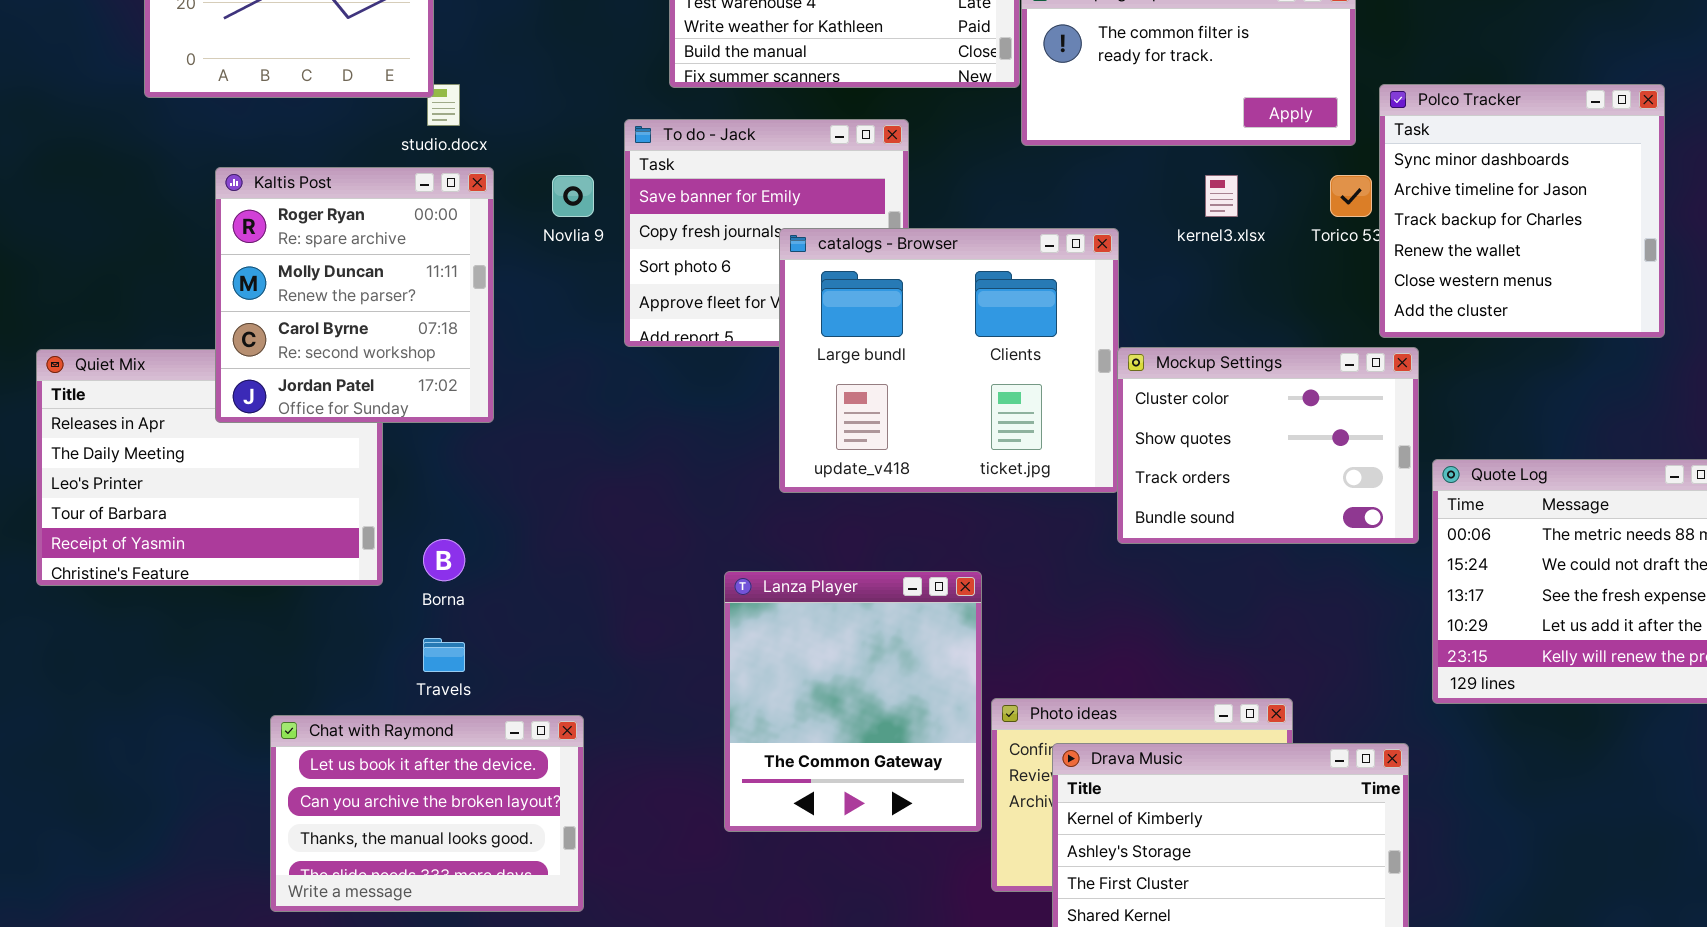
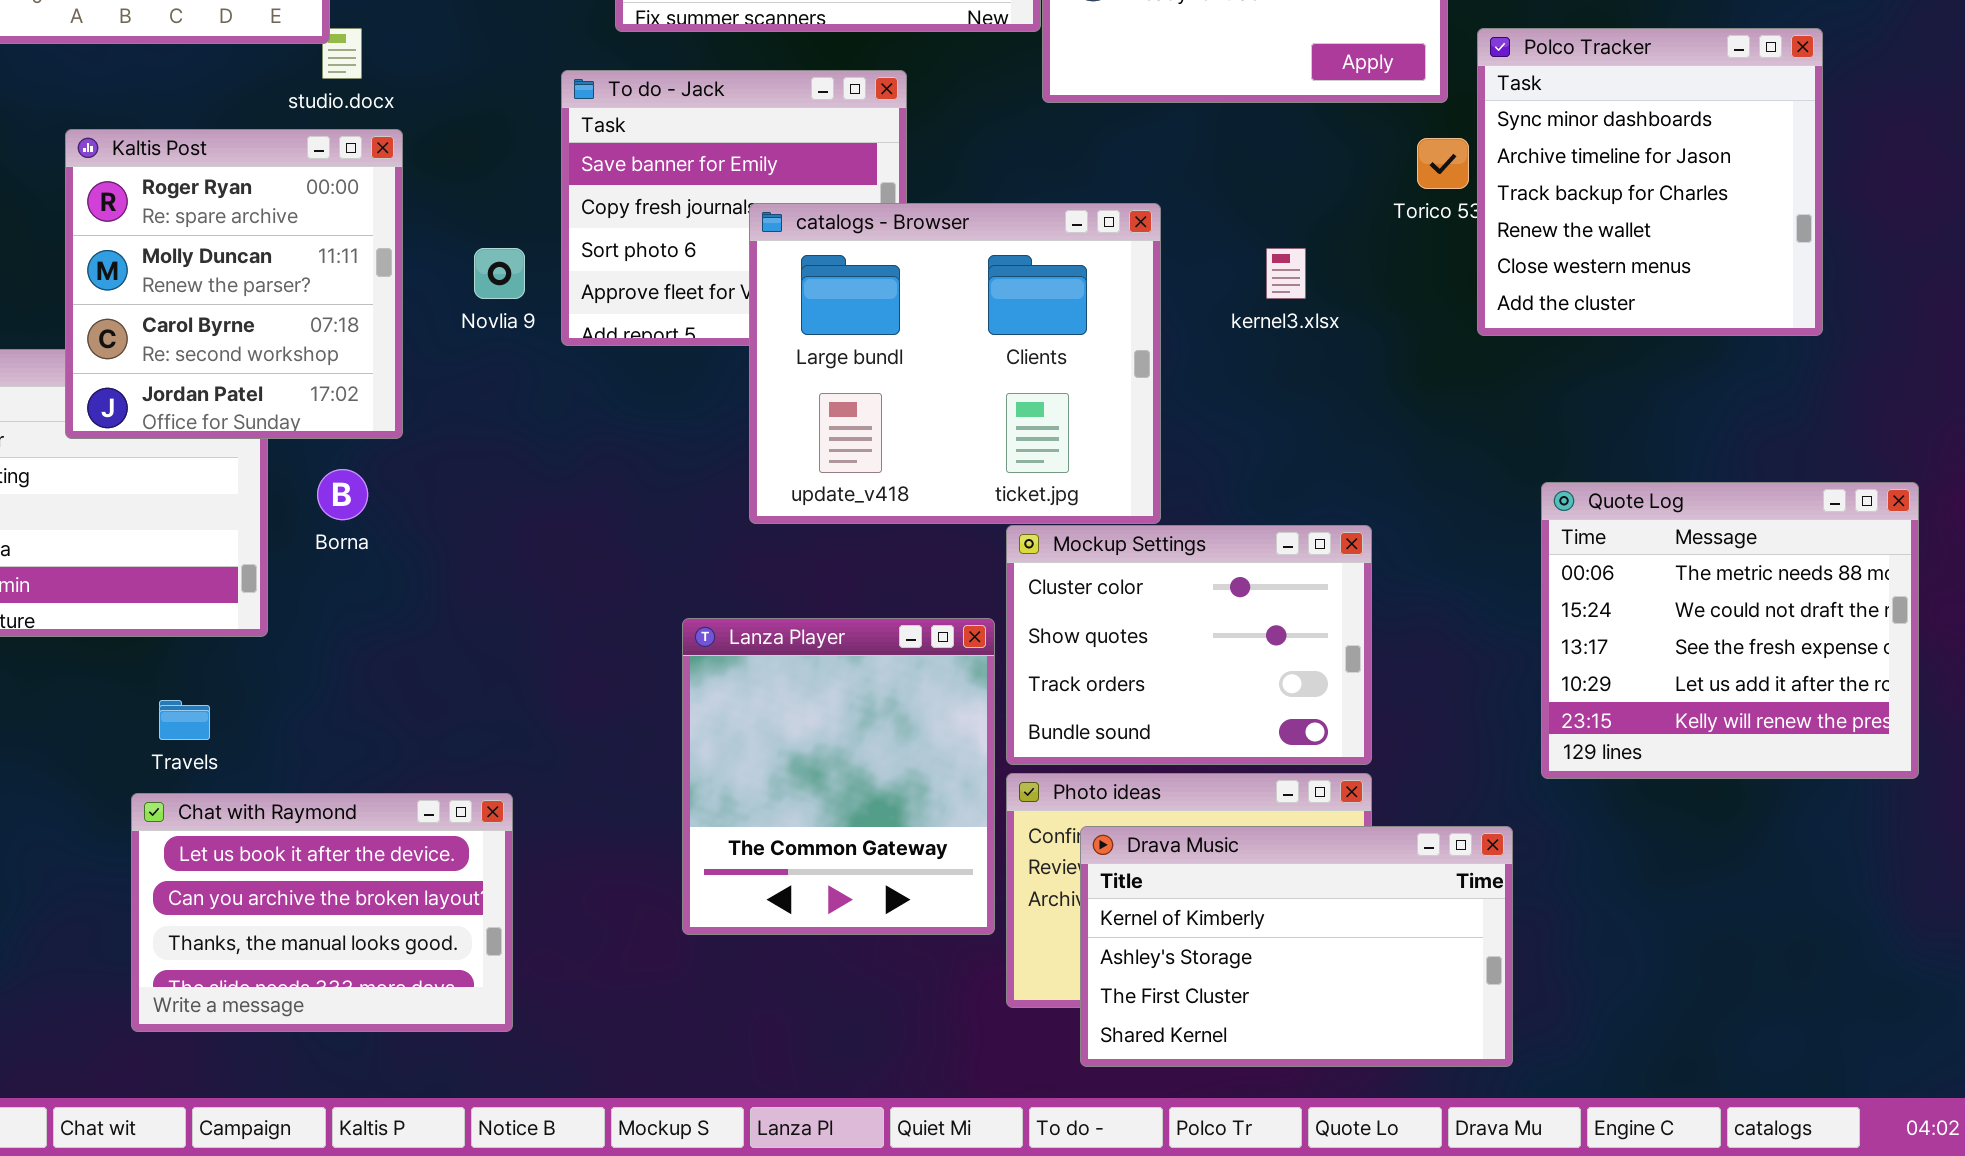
Novlia 9: [552,175,594,217] -> [474,248,525,299], moved
kernel3.xlsx: [1205,175,1238,217] -> [1266,248,1306,299], moved
Mockup Settings: [1117,347,1419,544] -> [1006,525,1372,765], moved
Borna: [423,539,465,581] -> [317,469,368,520], moved
Travels: [423,638,465,672] -> [159,700,210,740], moved

